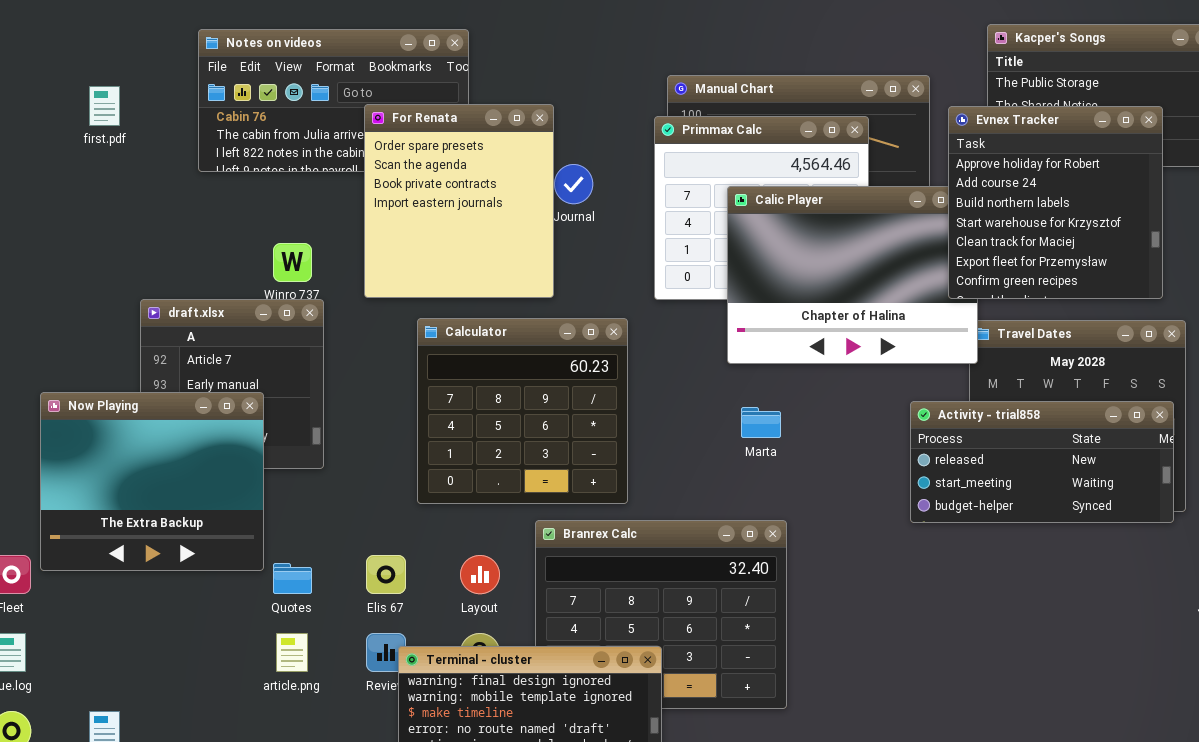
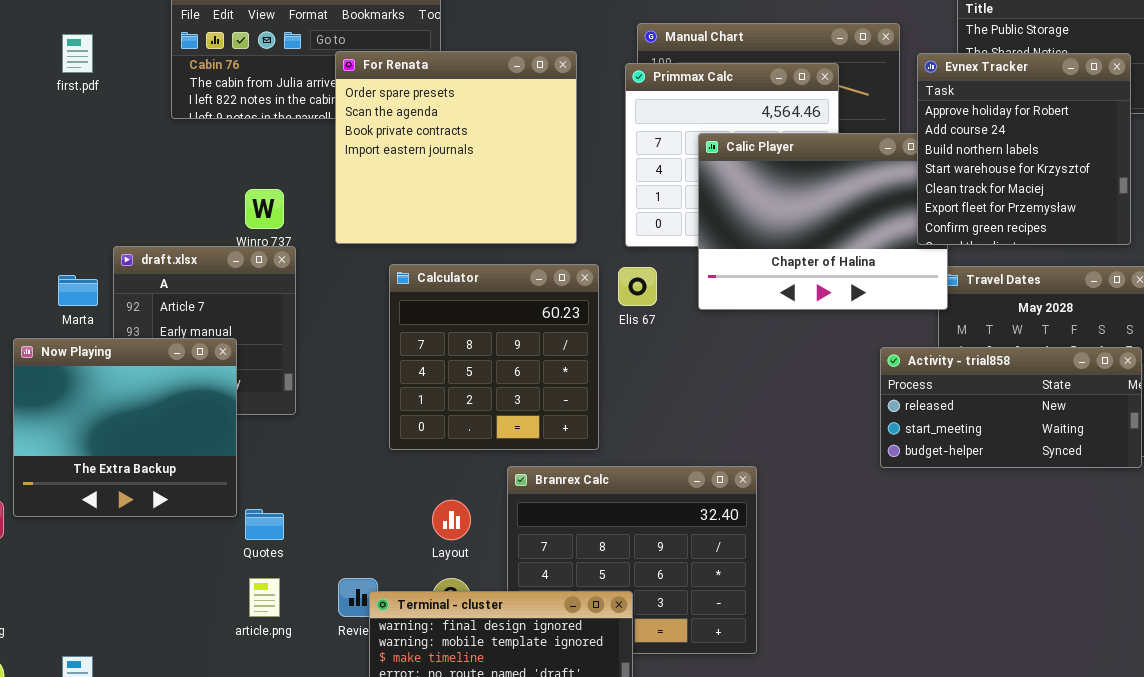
For Renata: [364,104,554,298] -> [335,51,577,244], resized
Marta: [741,407,781,438] -> [58,275,98,306], moved
Elis 67: [366,555,406,594] -> [618,267,657,306], moved

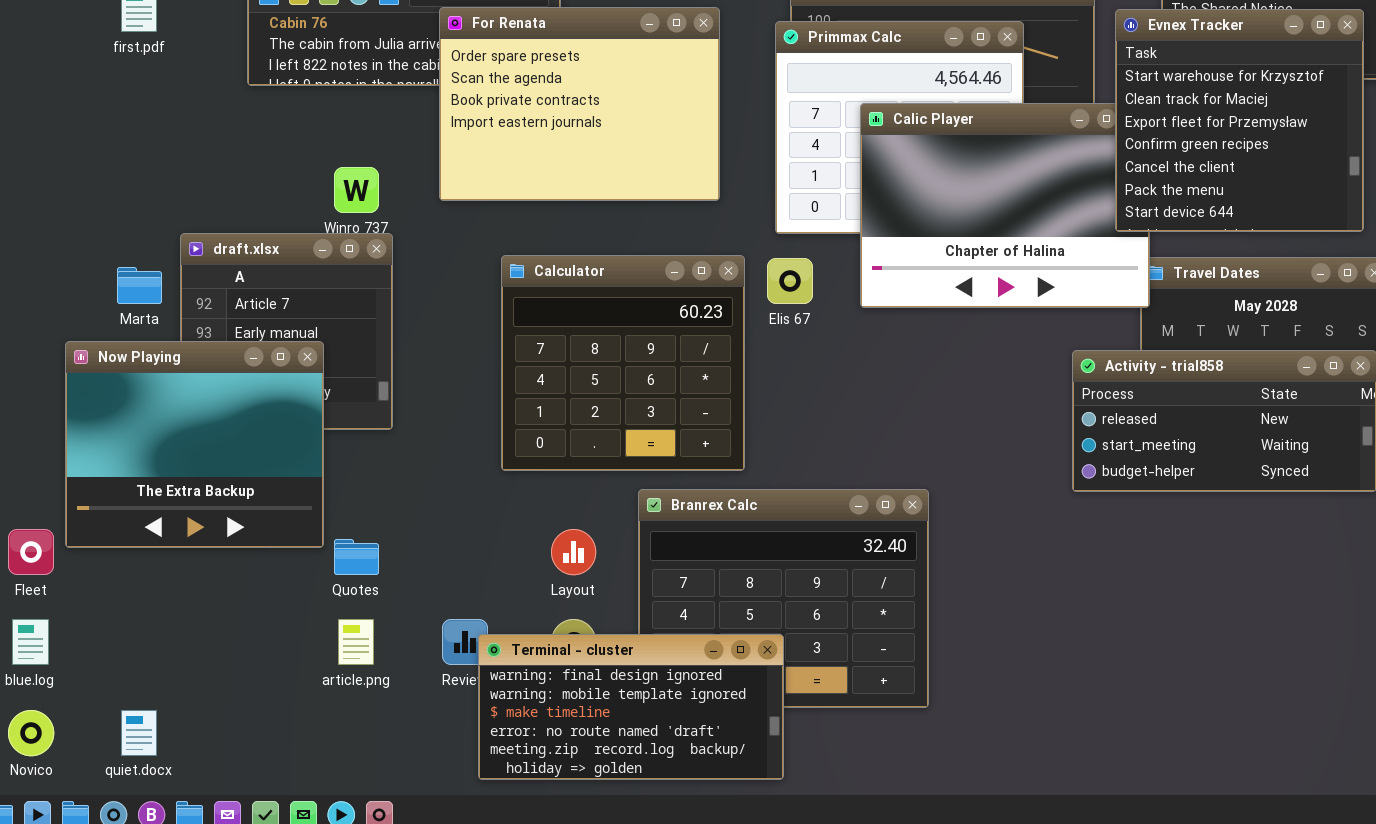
For Renata: [335,51,577,244] -> [439,7,720,201], resized
Evnex Tracker: [917,53,1131,245] -> [1115,9,1364,232], scrolled down 3 rows

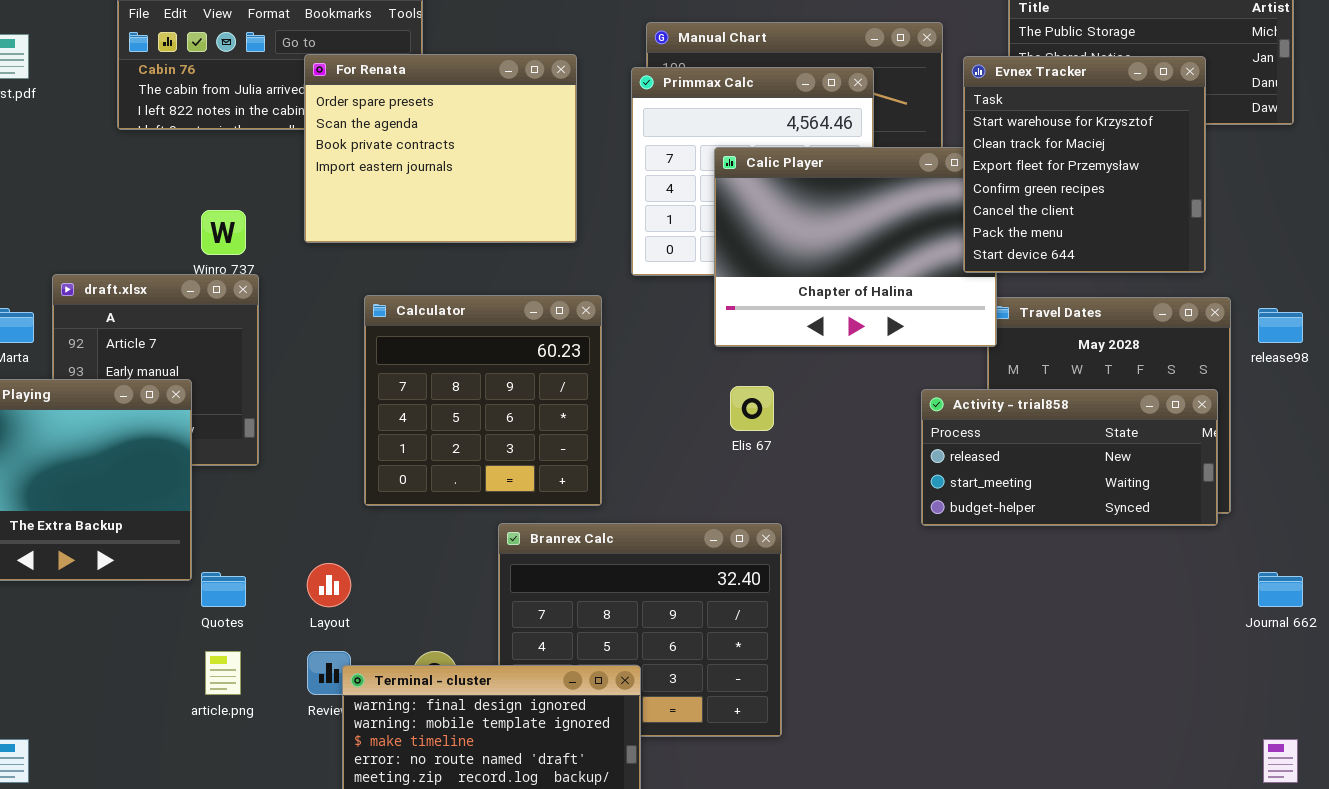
Elis 67: [767,258,813,304] -> [730,386,774,431], moved
Layout: [551,529,596,575] -> [307,563,351,607], moved

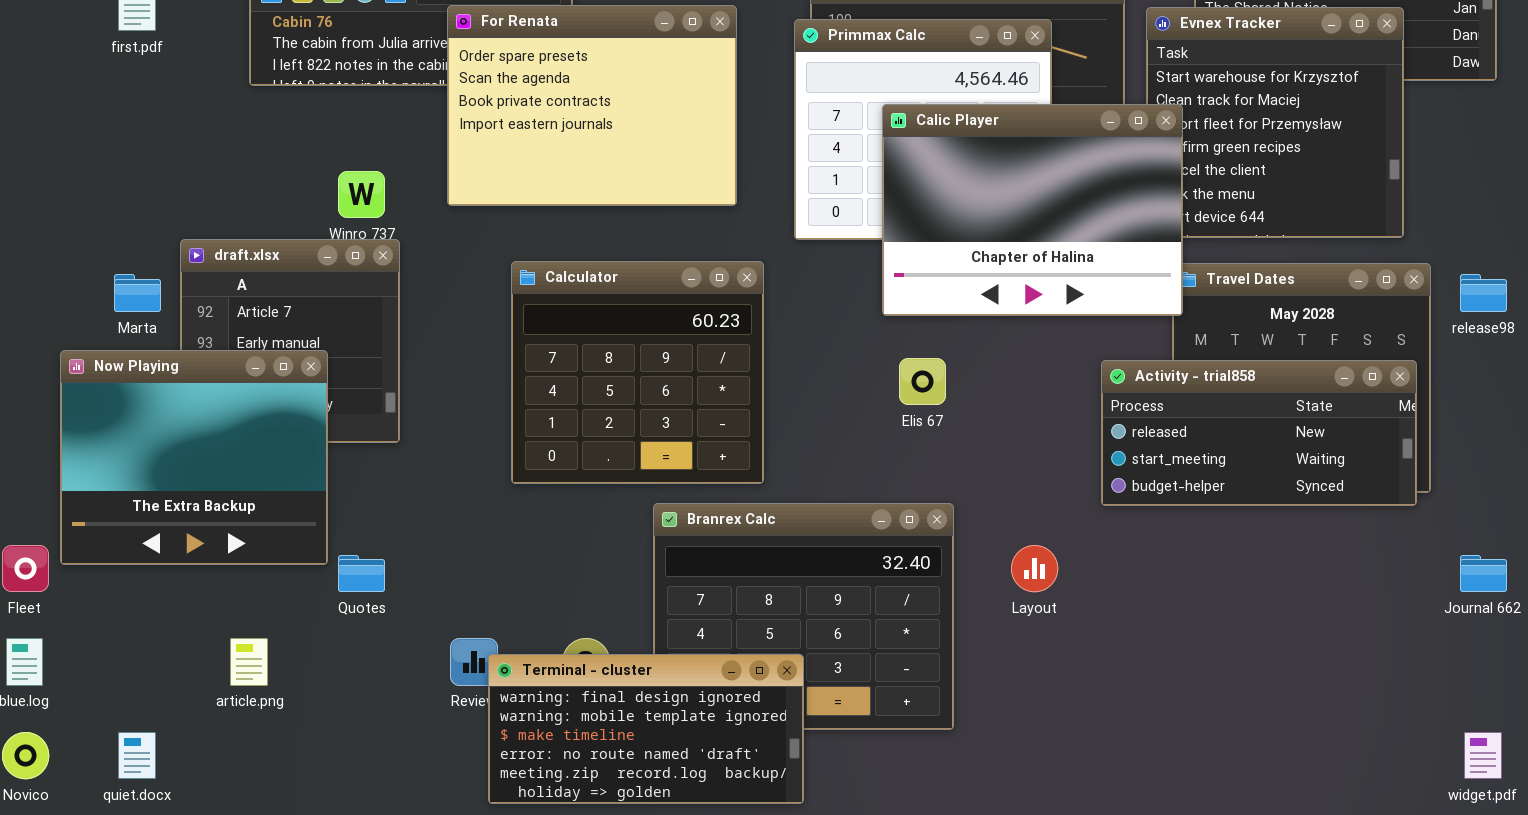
Calic Player: [714,147,997,347] -> [882,104,1183,316], raised
Layout: [307,563,351,607] -> [1011,545,1058,592], moved
article.png: [205,651,241,695] -> [230,638,268,686], moved

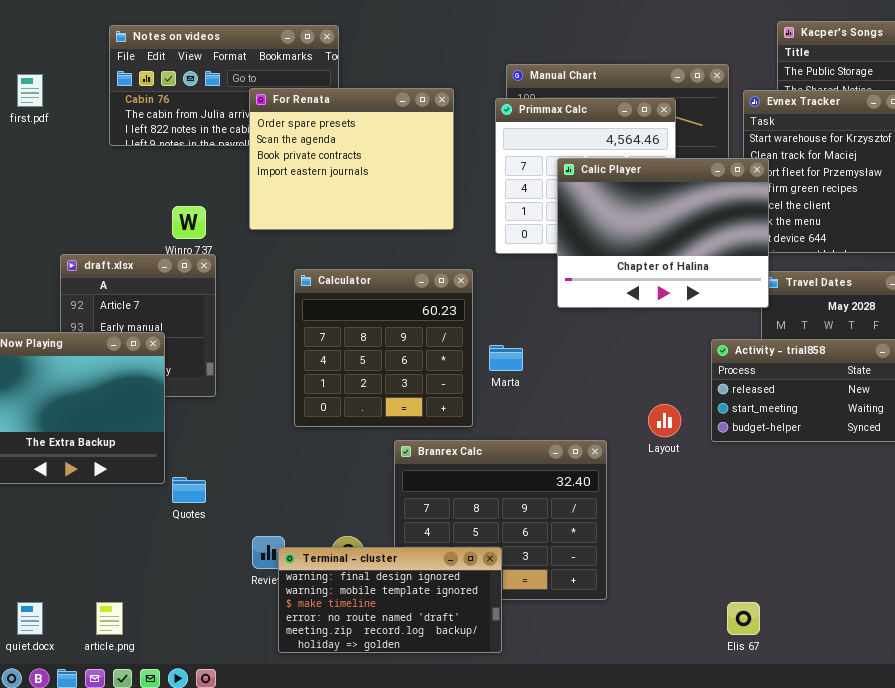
Marta: [114,274,161,312] -> [489,345,523,371], moved
Elis 67: [899,358,946,405] -> [727,602,760,635], moved
Layout: [1011,545,1058,592] -> [648,404,681,437], moved
article.png: [230,638,268,686] -> [96,602,123,635], moved

